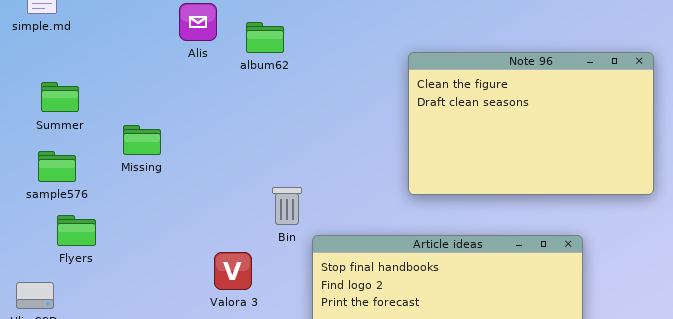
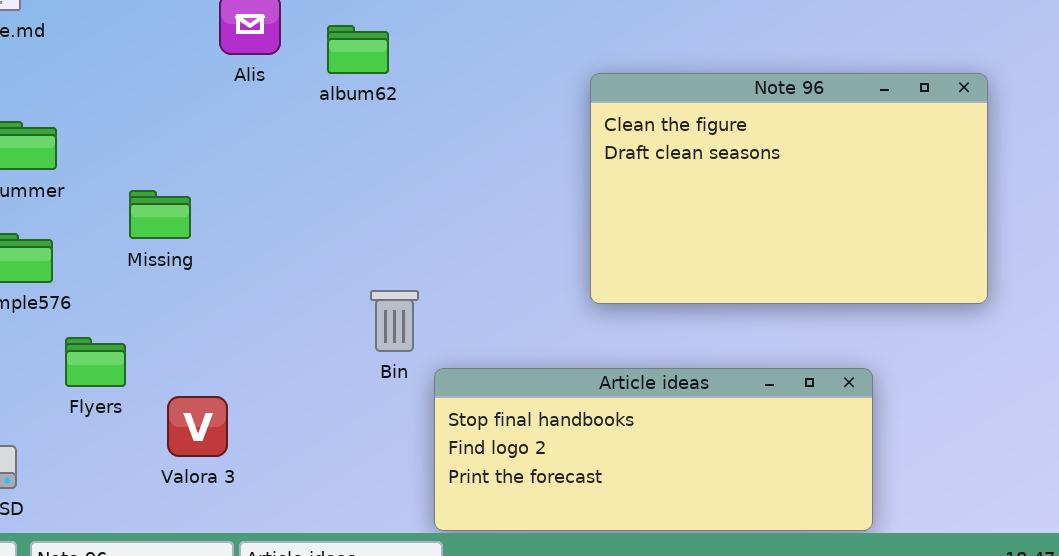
Flyers: [57,215,96,246] -> [65,337,126,387], moved
Valora 3: [214,252,252,290] -> [167,396,228,457], moved

